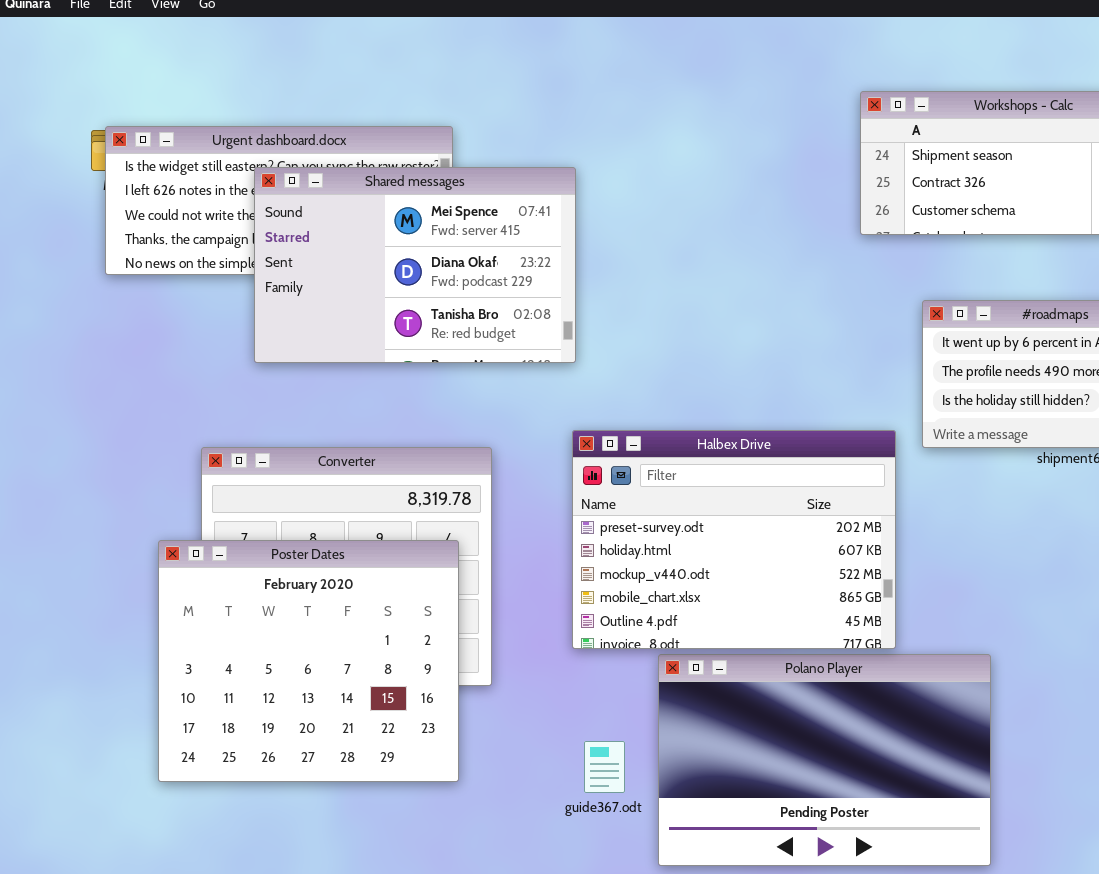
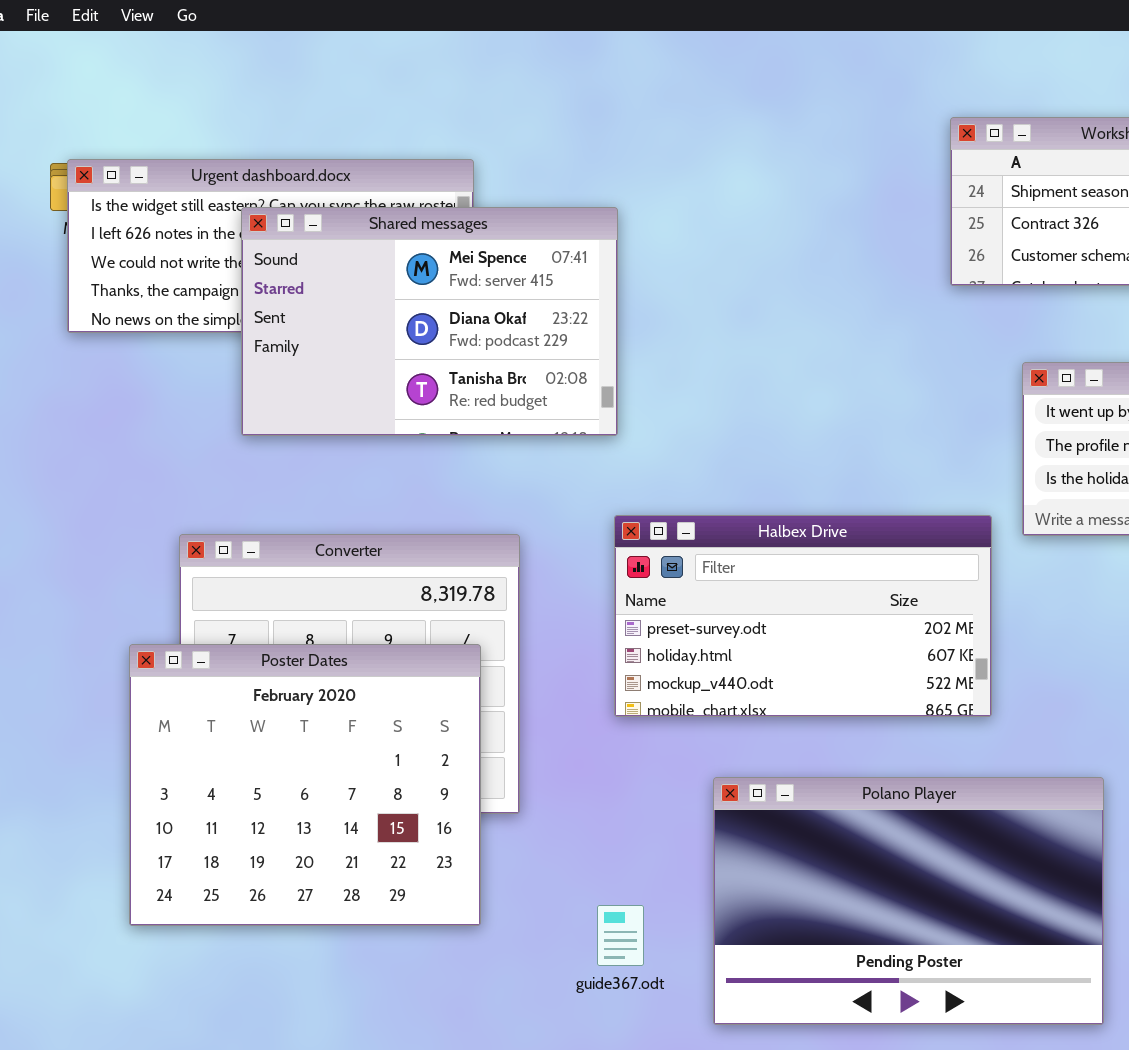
Halbex Drive: [572,430,896,649] -> [614,515,992,717], resized
guide367.odt: [584,741,625,793] -> [597,905,644,966], moved

